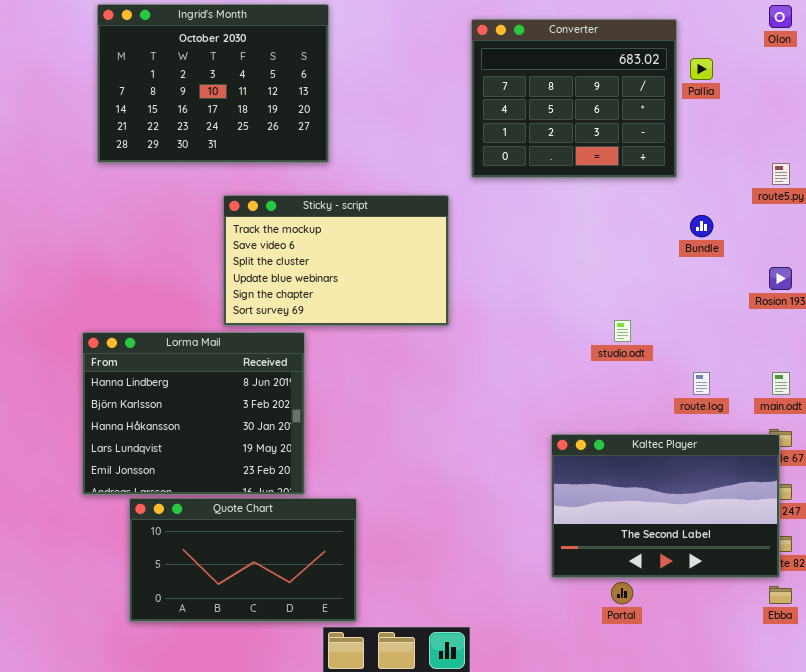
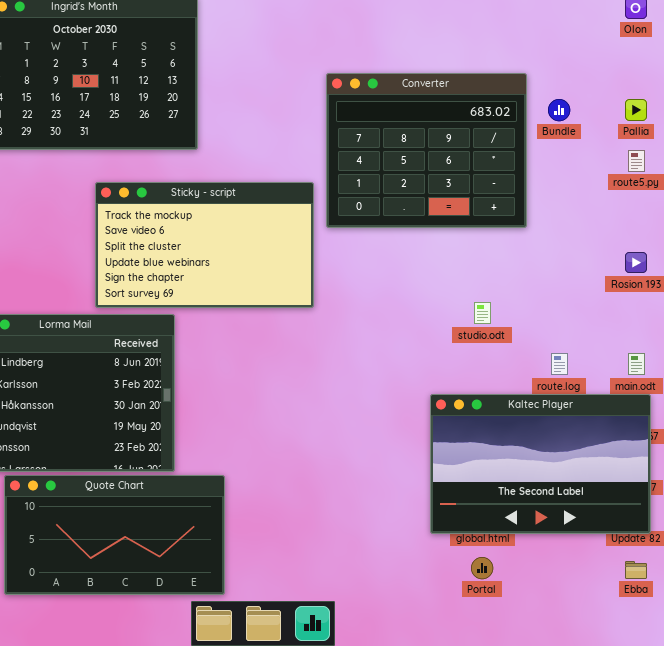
Converter: [471,19,677,178] -> [326,73,527,228], moved
Pallia: [690,58,713,80] -> [625,99,647,121], moved
Bundle: [690,215,713,237] -> [548,99,570,121], moved
Kaltec Player: [551,434,780,578] -> [430,394,651,534], moved

